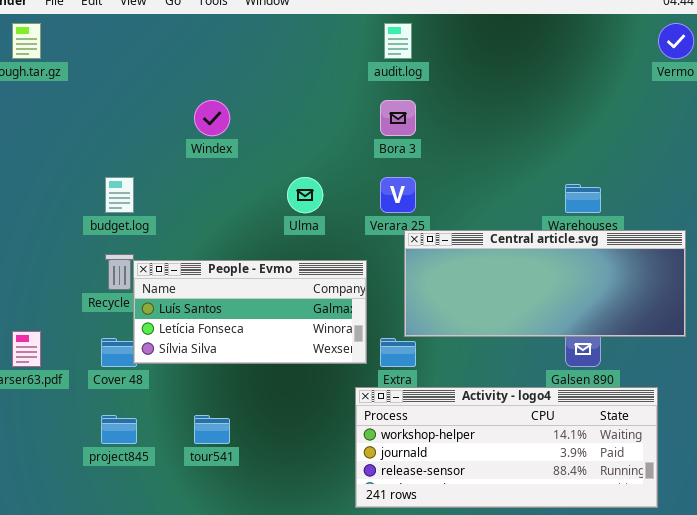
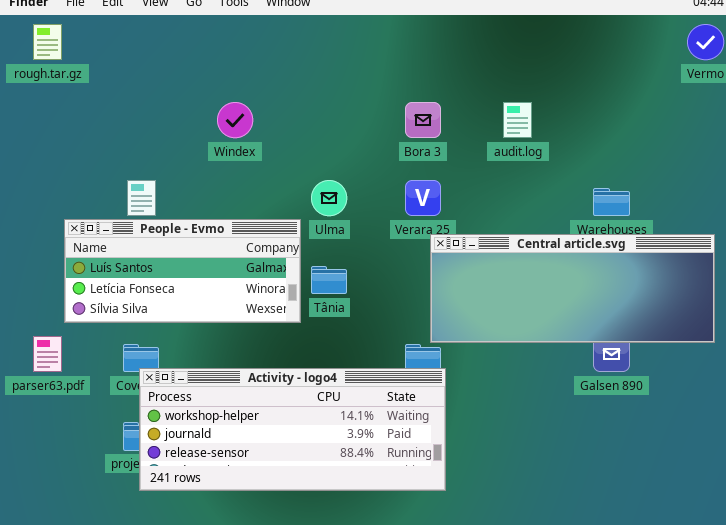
audit.log: [384,23,412,59] -> [503,102,532,138], moved
People - Evmo: [133,260,367,364] -> [64,219,301,323], moved
Activity - logo4: [355,387,658,508] -> [139,368,446,491], moved

